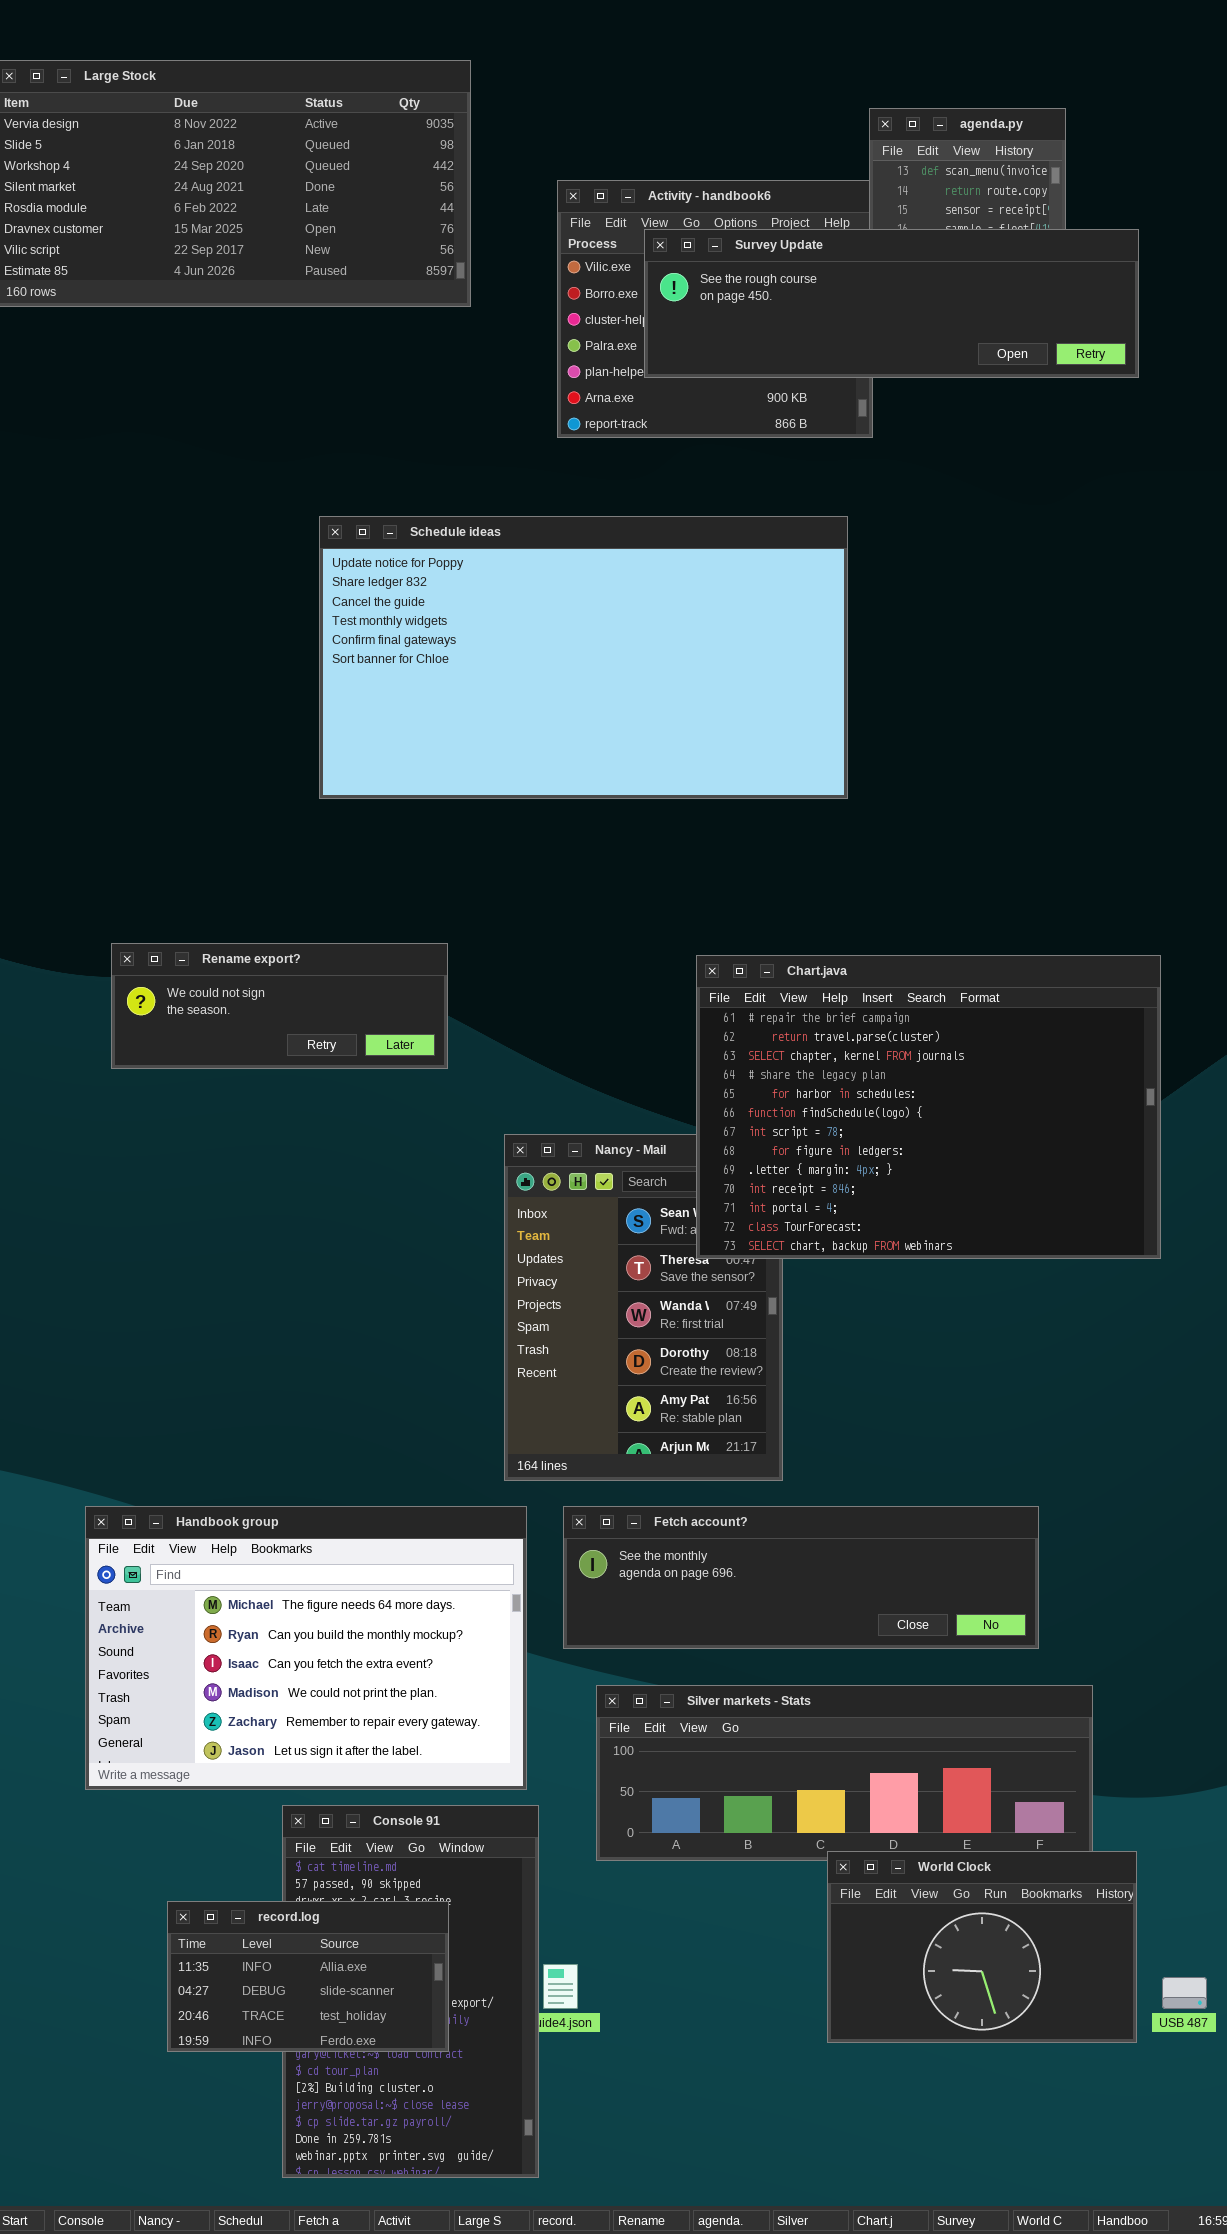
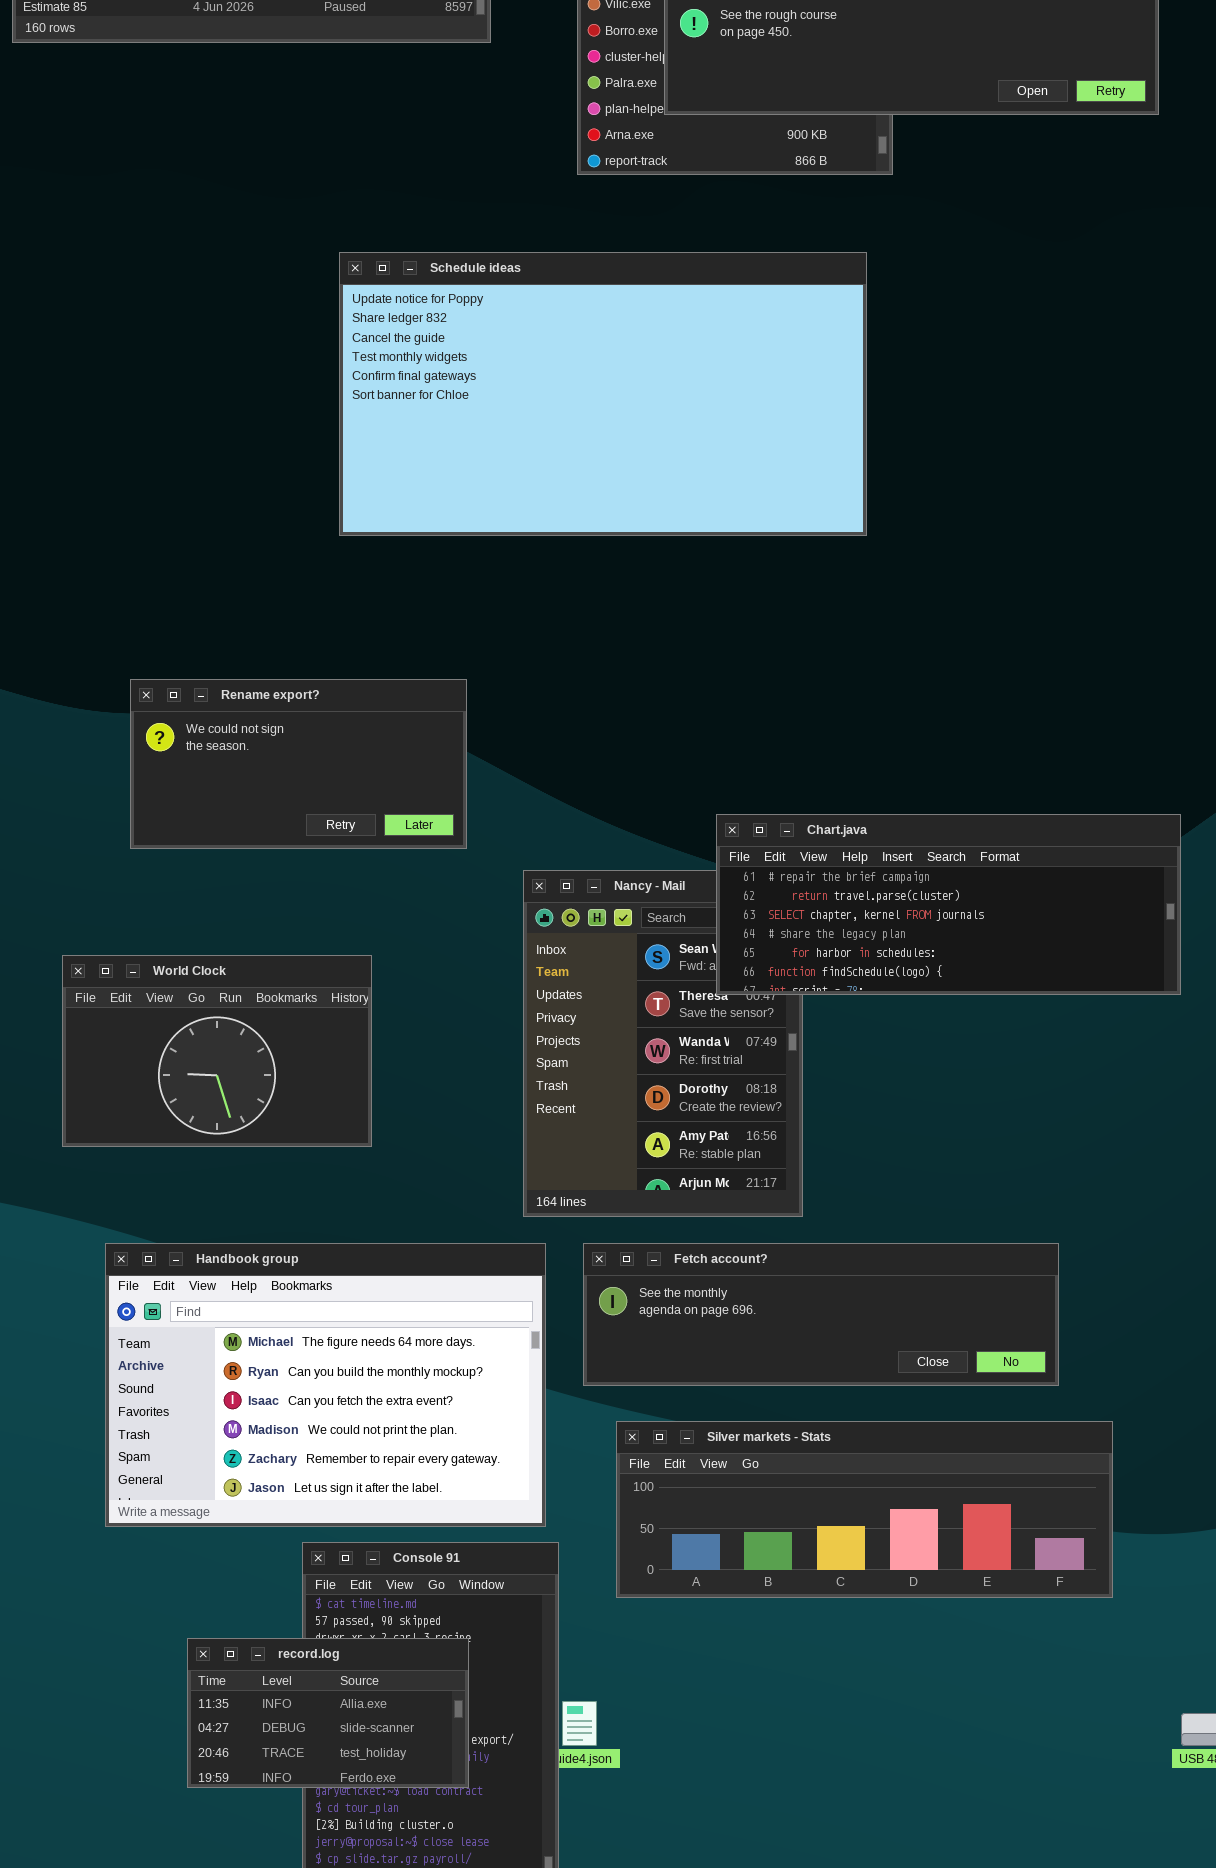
Rename export?: [111,943,448,1069] -> [130,679,467,849], resized
Chart.java: [696,955,1161,1259] -> [716,814,1181,995], resized
World Clock: [827,1851,1137,2043] -> [62,955,372,1147], moved

